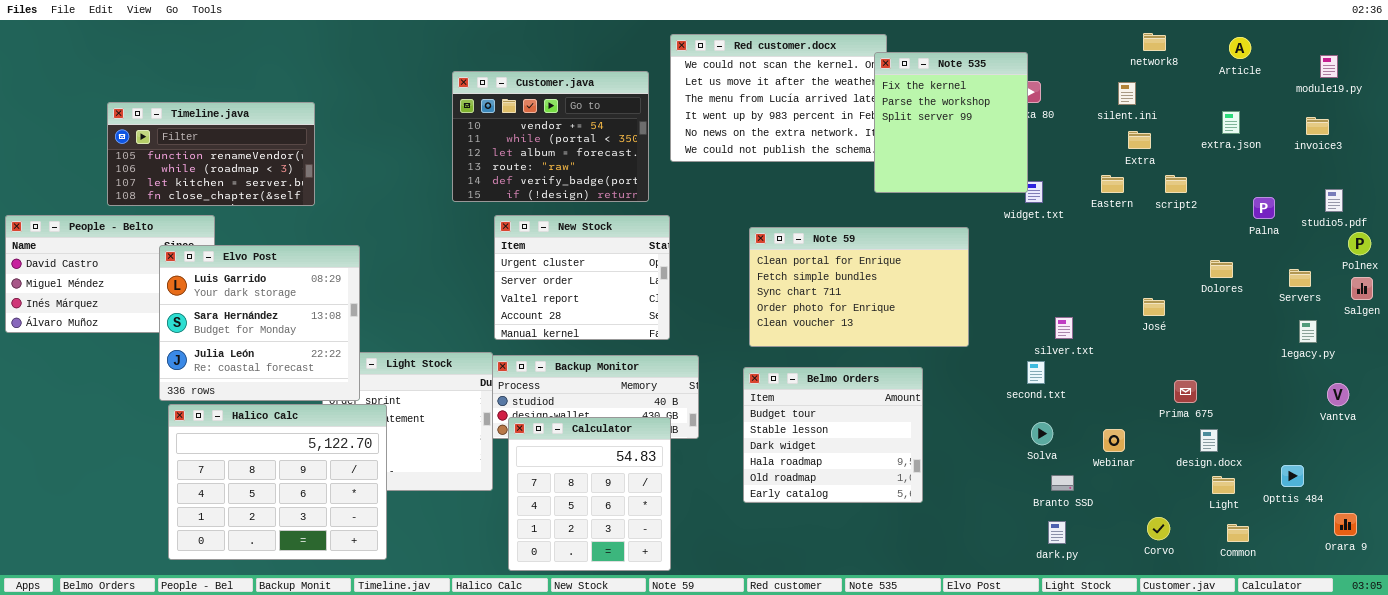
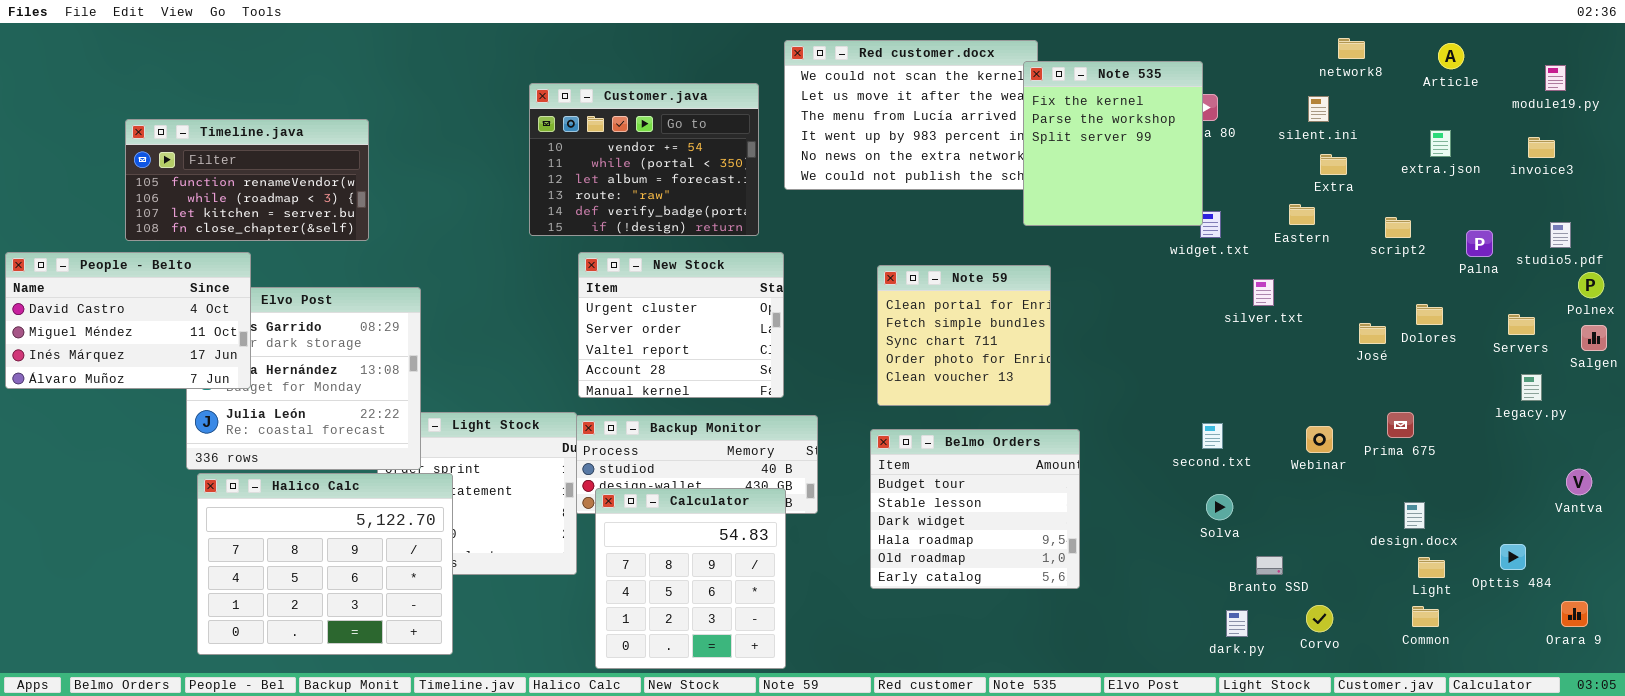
script2: [1165,175,1187,193] -> [1385,217,1411,238], moved
People - Belto: [5,215,215,333] -> [5,252,251,389], raised
Note 59: [749,227,969,347] -> [877,265,1051,406], resized
José: [1143,298,1165,316] -> [1359,323,1386,344], moved
silver.txt: [1055,317,1073,339] -> [1253,279,1274,306], moved
Prima 675: [1174,380,1197,403] -> [1387,412,1414,438], moved
Vantva: [1327,383,1349,406] -> [1566,469,1592,495], moved
Webinar: [1103,429,1125,452] -> [1306,426,1333,453], moved
Branto SSD: [1051,475,1074,491] -> [1256,556,1283,575], moved
Corvo: [1147,517,1170,540] -> [1306,605,1333,632], moved
Common: [1227,524,1249,542] -> [1412,606,1439,627], moved

